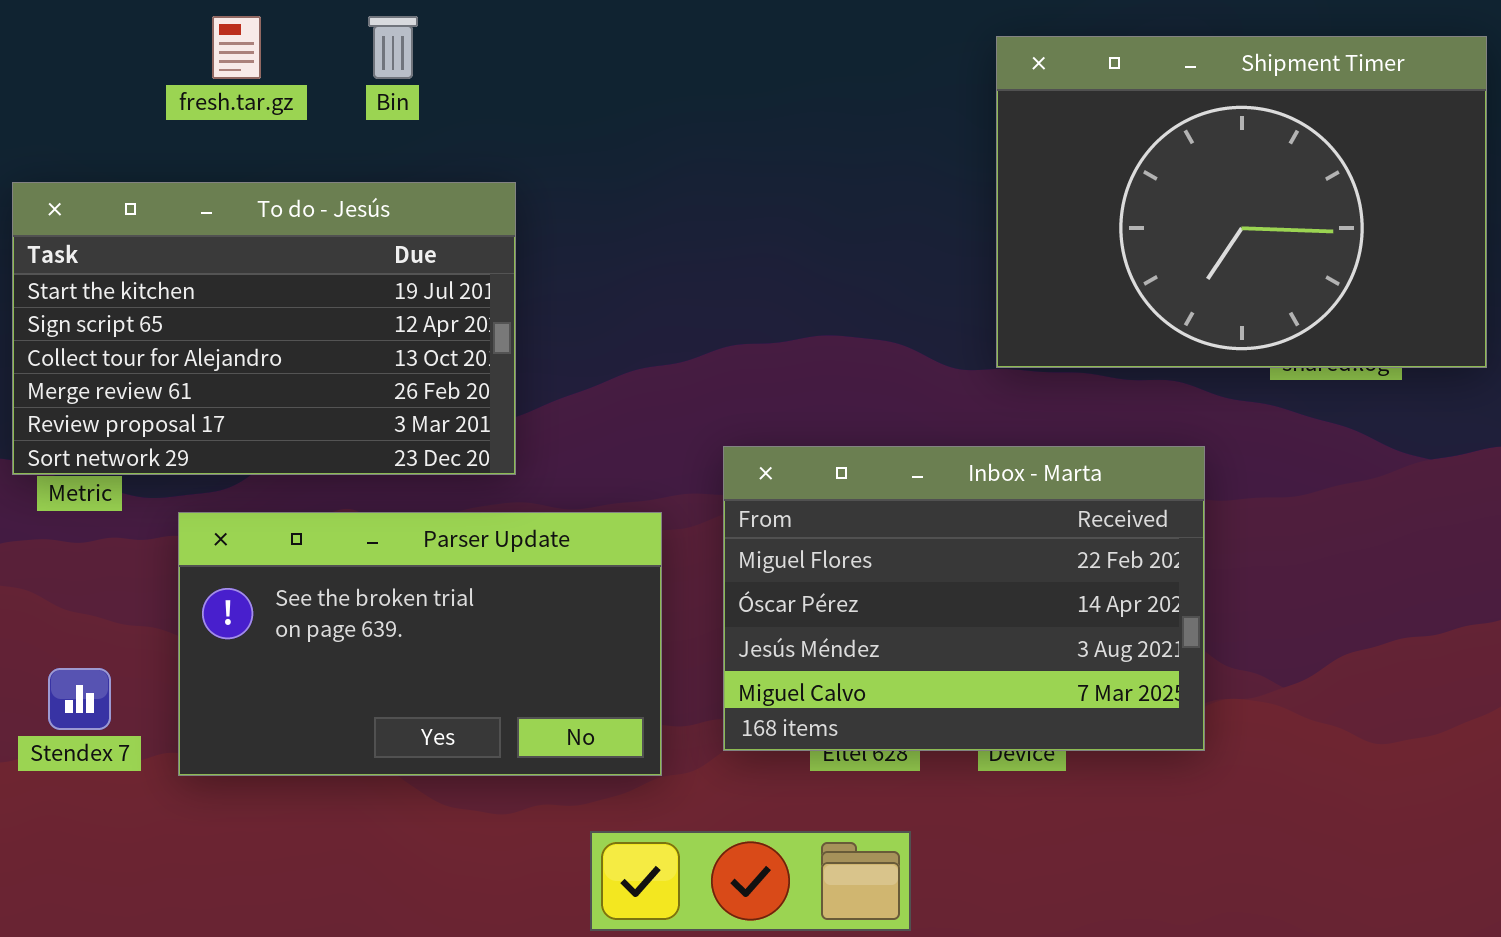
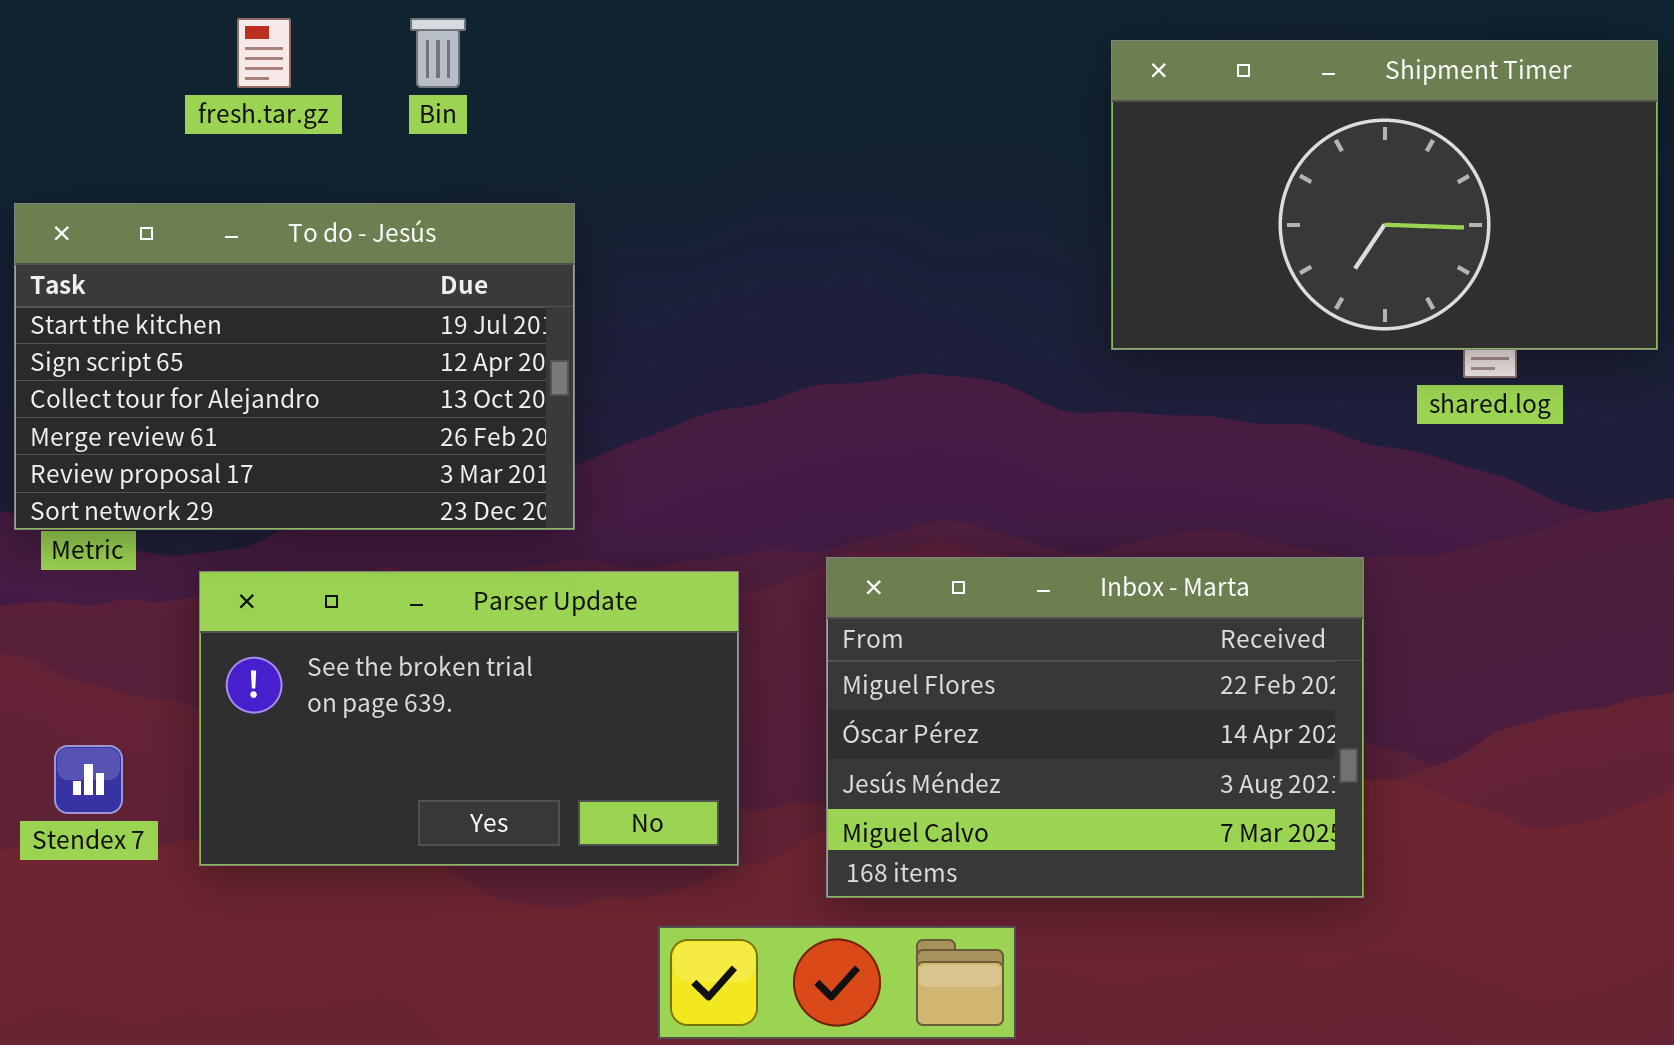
Shipment Timer: [996,36,1487,368] -> [1111,40,1658,350], resized
Inbox - Marta: [723,446,1205,751] -> [826,557,1364,898], moved

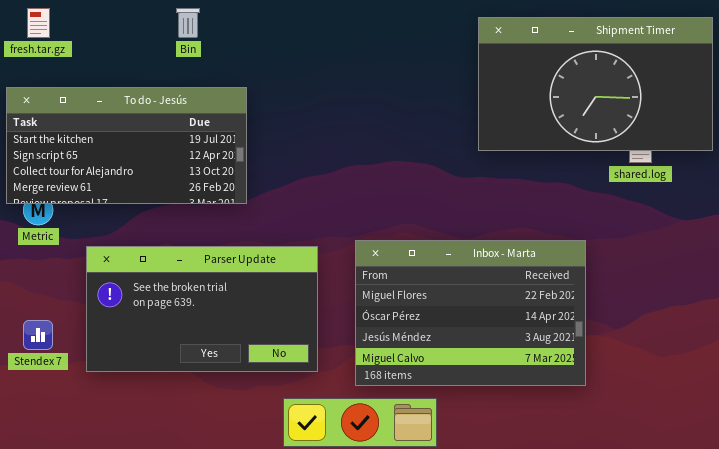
fresh.tar.gz: [237,18,291,88] -> [27,8,50,38], moved
To do - Jesús: [14,203,575,530] -> [6,87,247,204], resized

